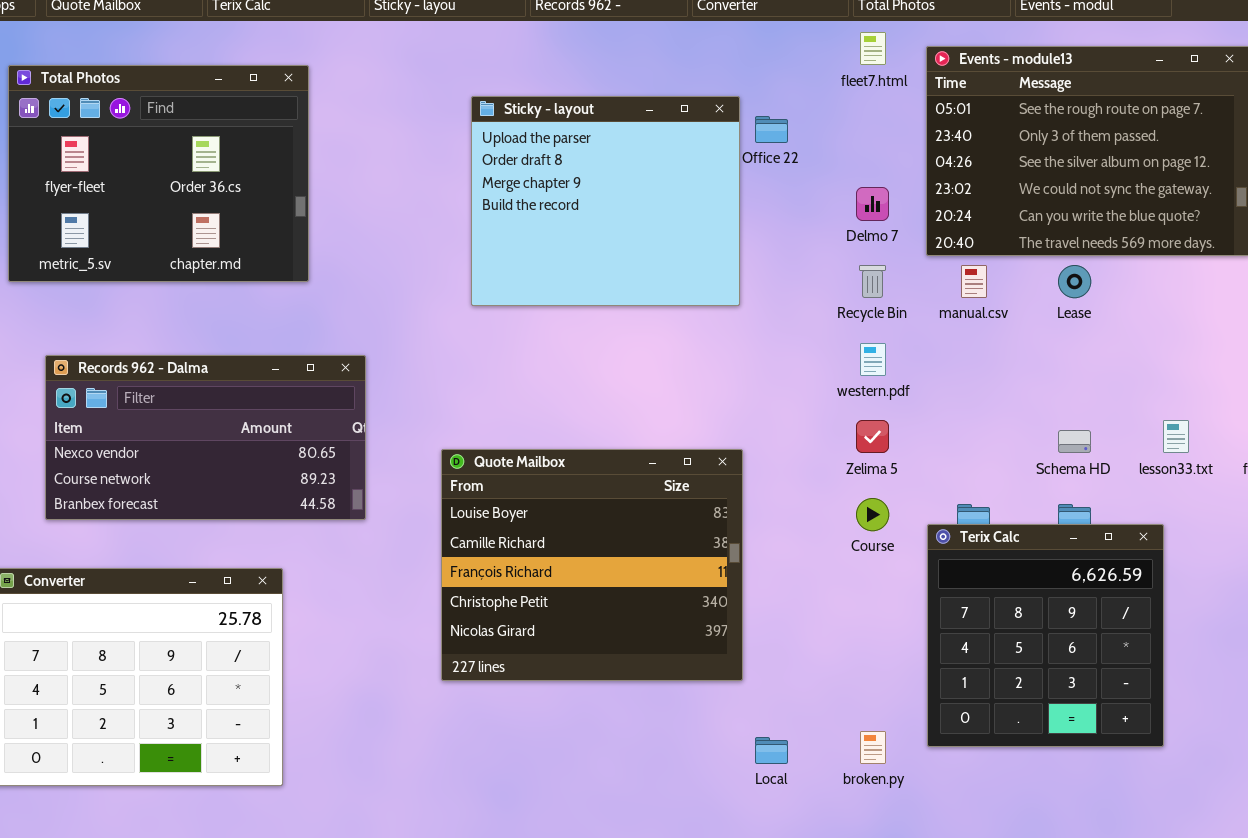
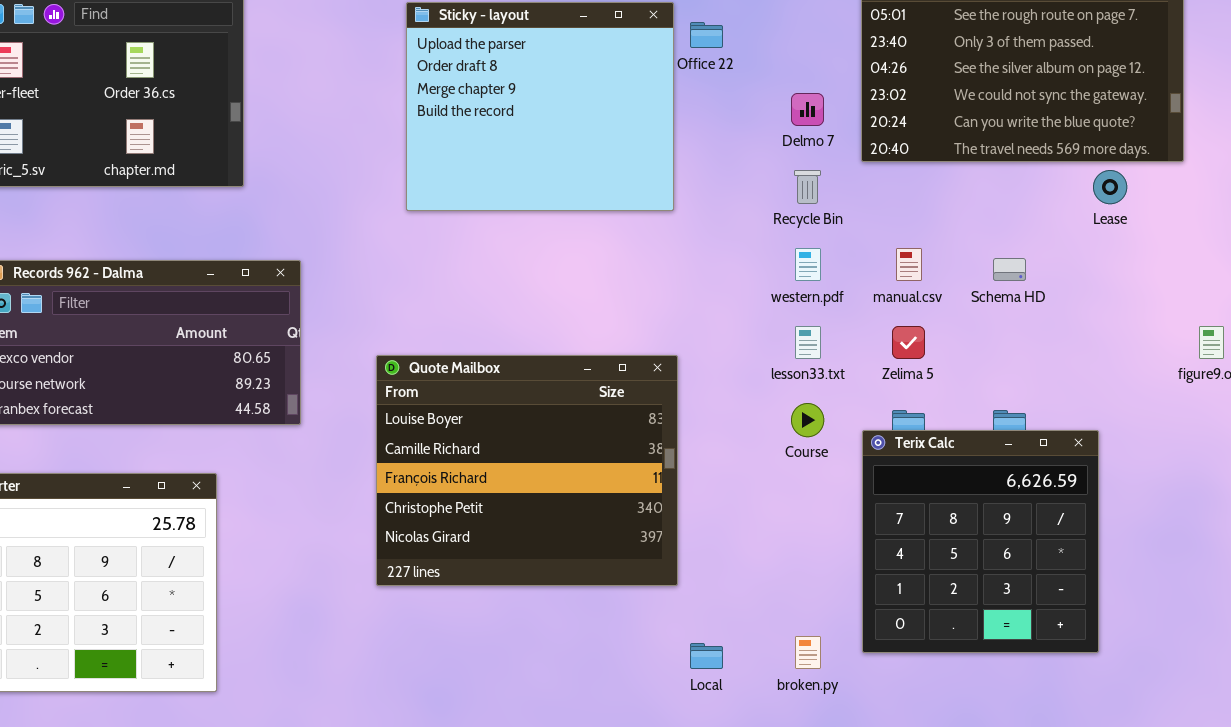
manual.csv: [961,265,987,298] -> [896,248,922,281], moved
Lease: [1058,265,1091,298] -> [1093,170,1127,204], moved
Zelima 5: [856,420,889,453] -> [892,326,925,359], moved
lesson33.txt: [1163,420,1189,453] -> [795,326,821,359], moved
Schema HD: [1058,430,1091,453] -> [993,258,1026,281], moved

